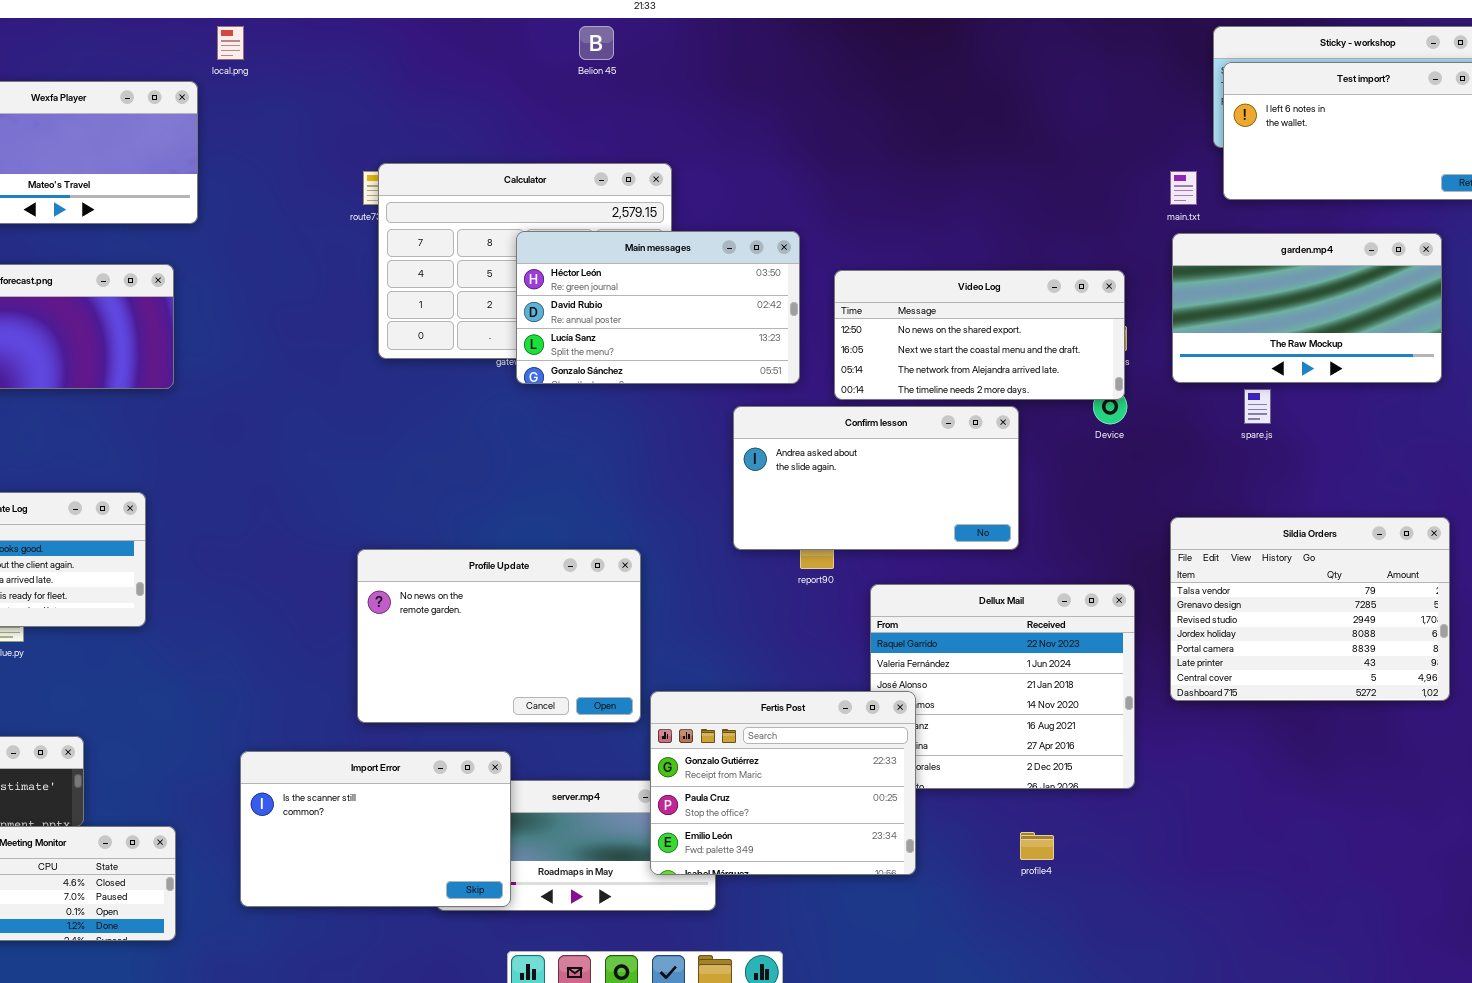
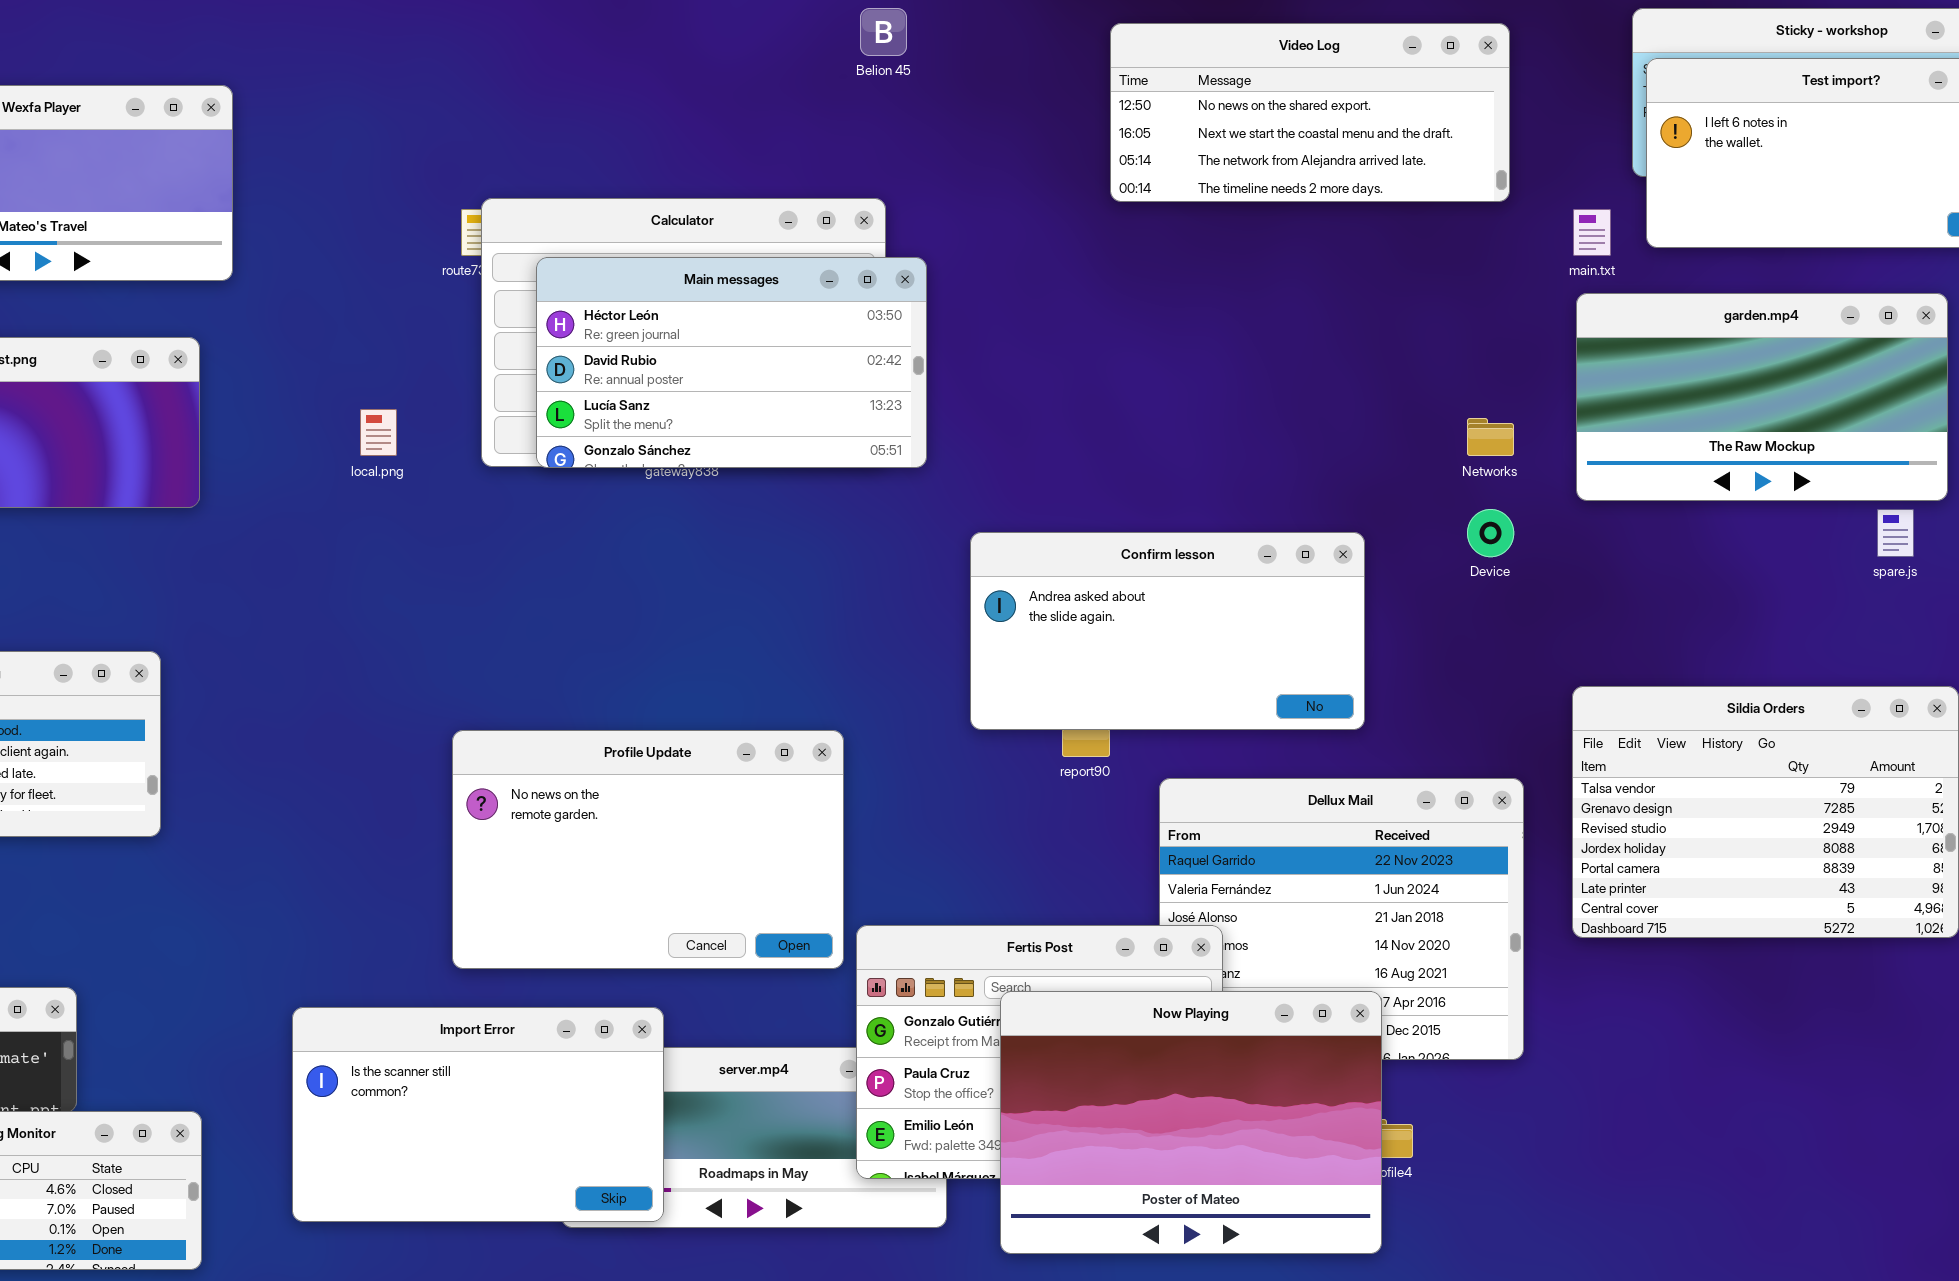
local.png: [217,26,244,60] -> [360,409,397,456], moved
Belion 45: [579,26,614,60] -> [860,8,907,56], moved
Main messages: [516,231,800,384] -> [536,257,927,468], moved
Video Log: [834,270,1125,400] -> [1110,23,1510,202], moved
spare.js: [1244,389,1271,424] -> [1877,509,1914,557], moved
Now Playing: none -> [1000,991,1382,1254], opened

